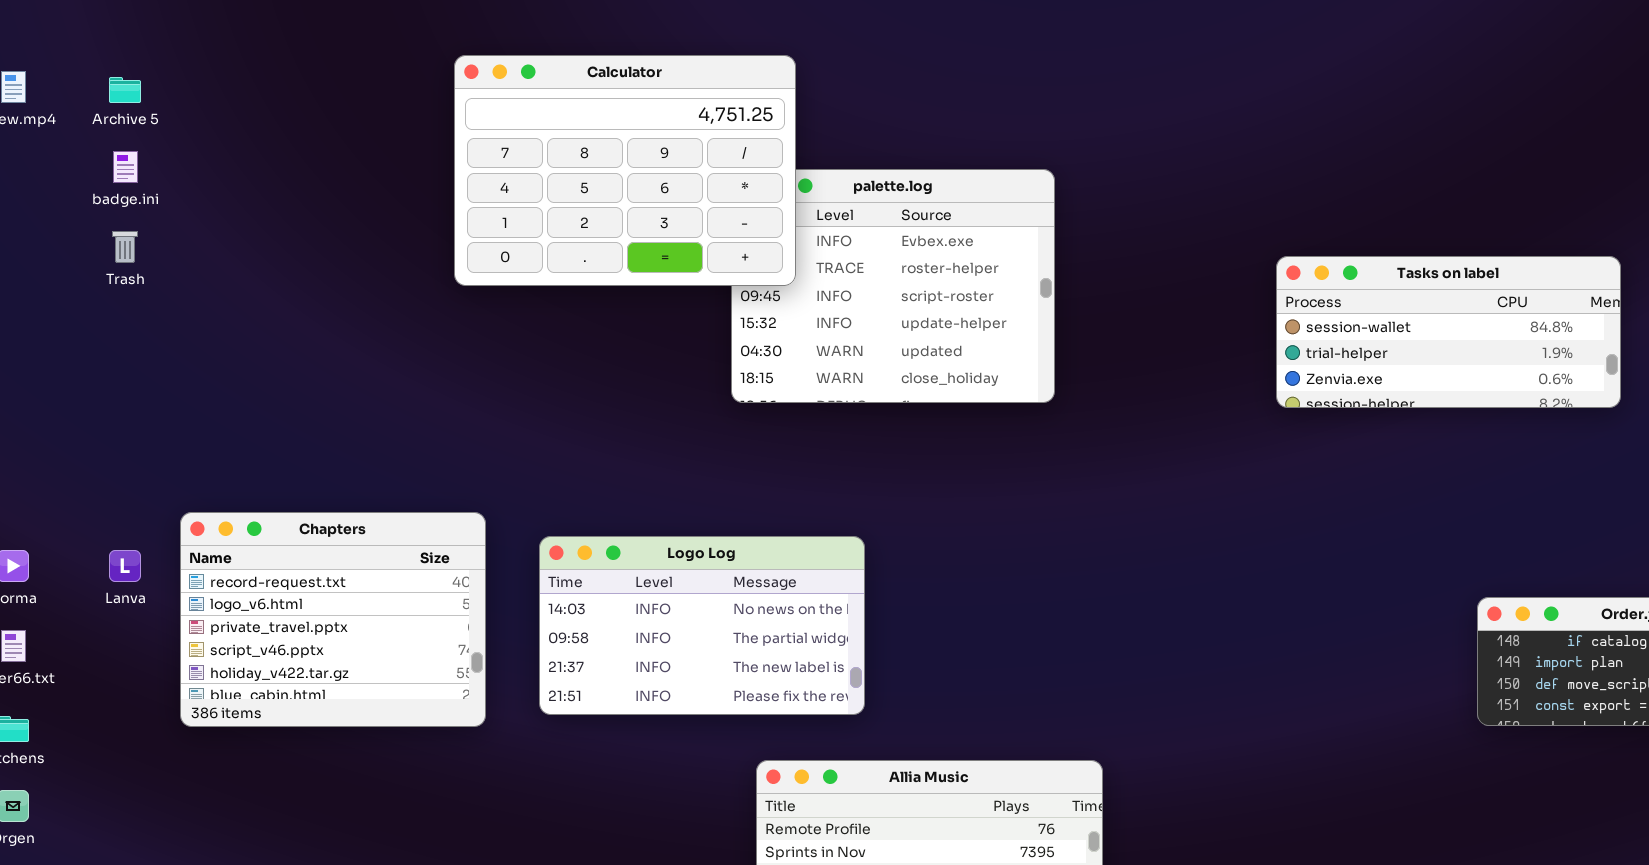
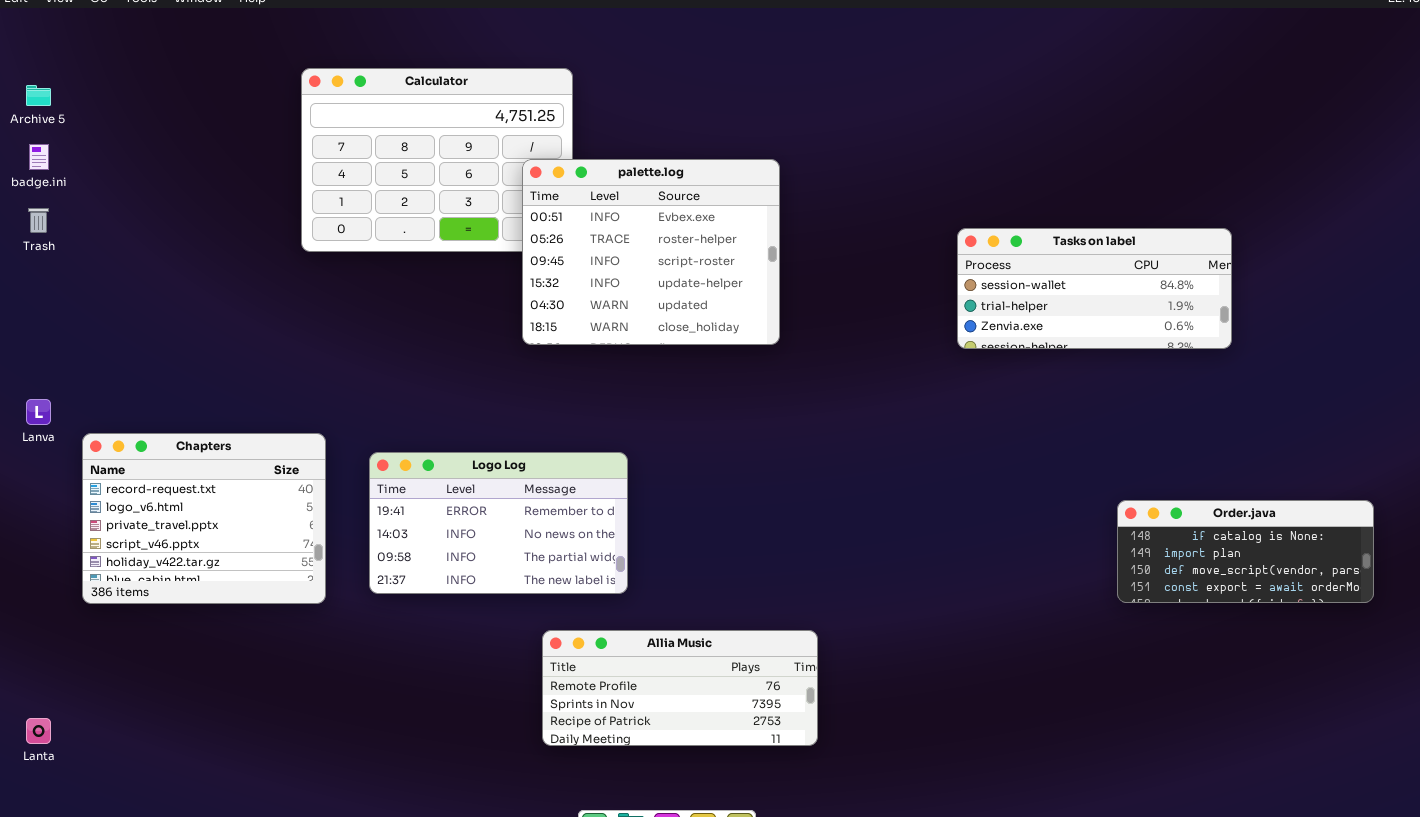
palette.log: [731,169,1055,403] -> [522,159,780,345], raised
Logo Log: [539,536,865,715] -> [369,452,628,594], scrolled up 1 row
Lanva: [109,550,141,582] -> [26,399,51,425], moved

